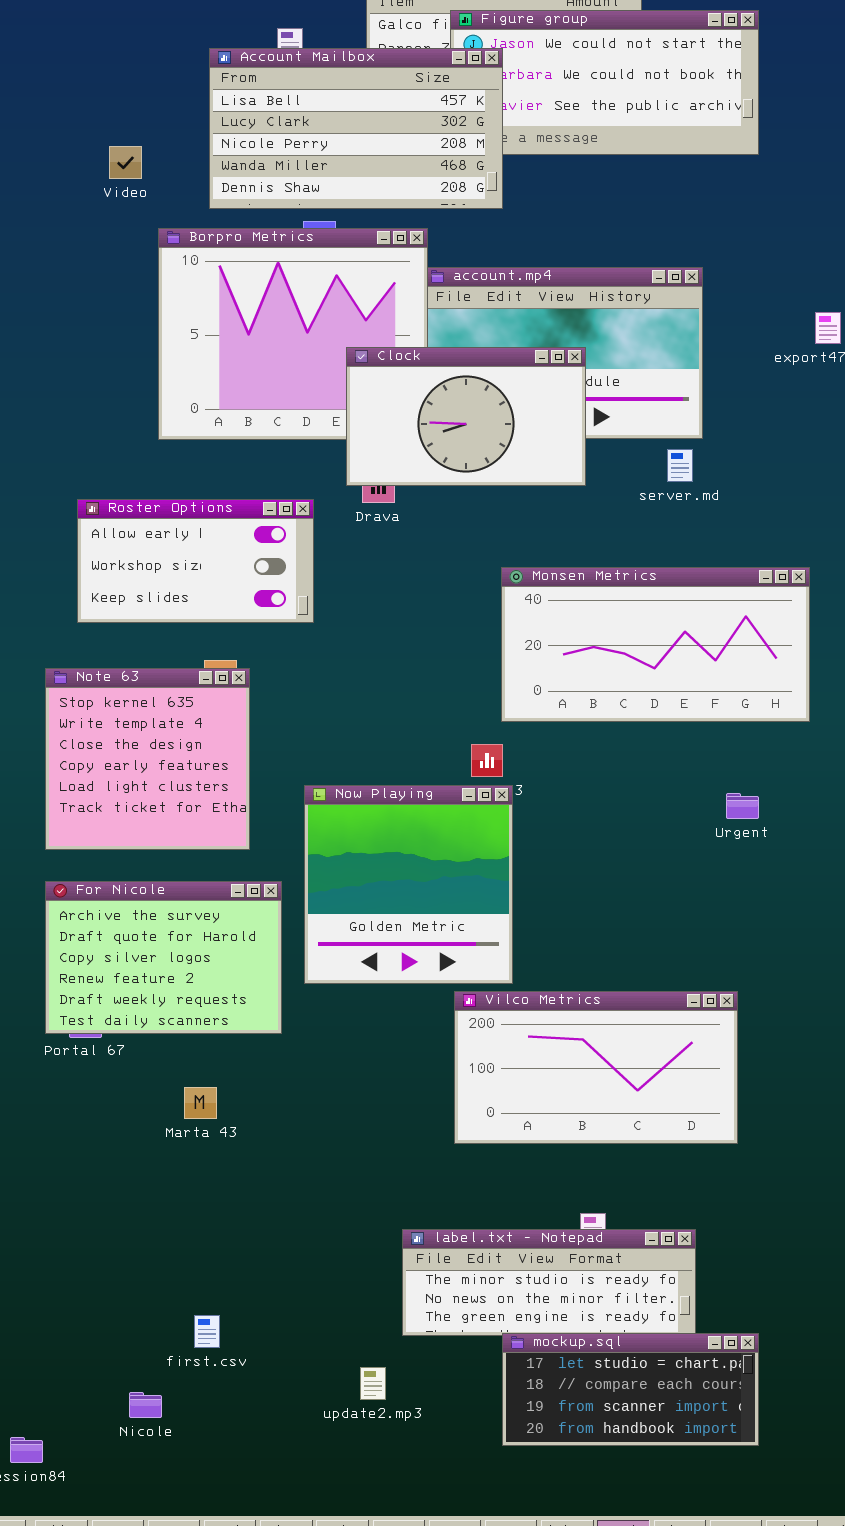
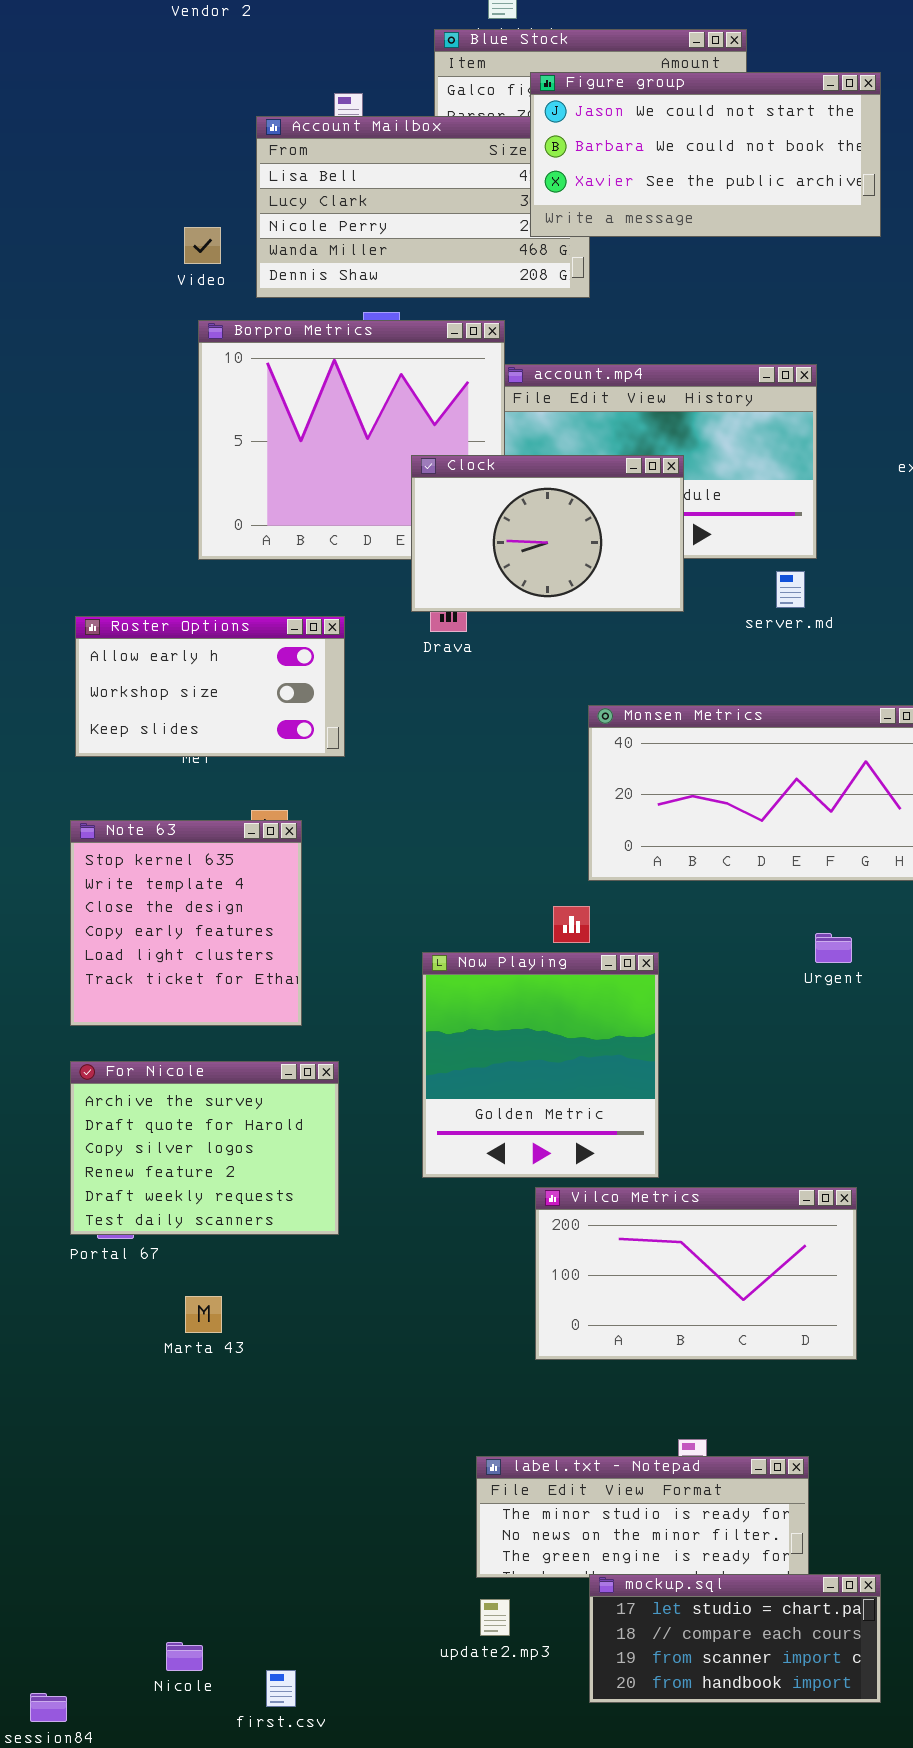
Figure group: [450,10,759,155] -> [530,72,881,237], raised
Video: [109,146,142,179] -> [184,227,221,264], moved
Roster Options: [77,499,314,623] -> [75,616,345,757], moved
Now Playing: [304,785,513,984] -> [422,952,659,1178], moved
Urgent: [726,793,759,819] -> [815,933,852,963], moved
Marta 43: [184,1087,217,1119] -> [185,1296,222,1333], moved
first.csv: [194,1315,220,1348] -> [266,1670,296,1707], moved
update2.mp3: [360,1367,386,1400] -> [480,1599,510,1636], moved

